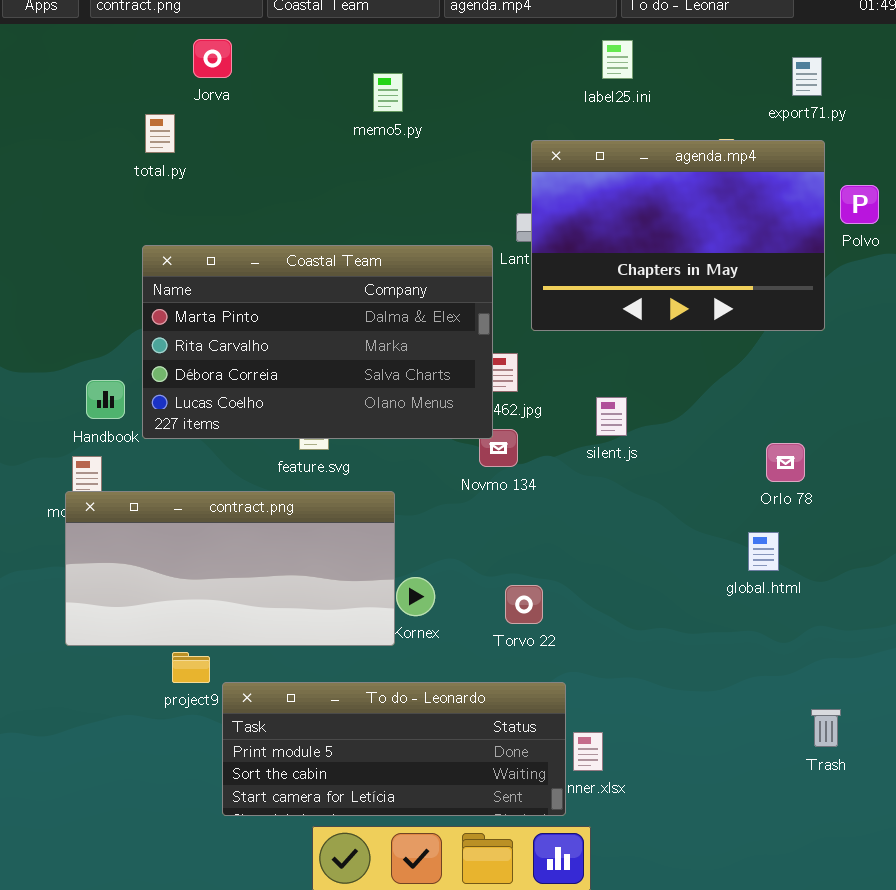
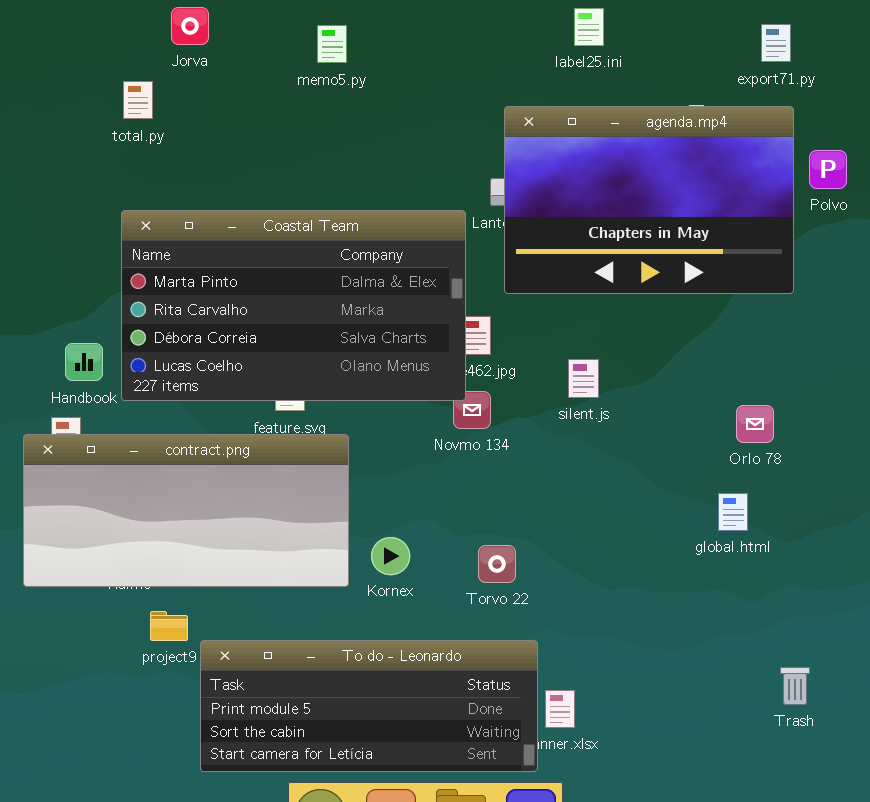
memo5.py: [373,73,403,112] -> [317,25,347,63], moved
contract.png: [65,491,395,646] -> [23,434,349,587], moved

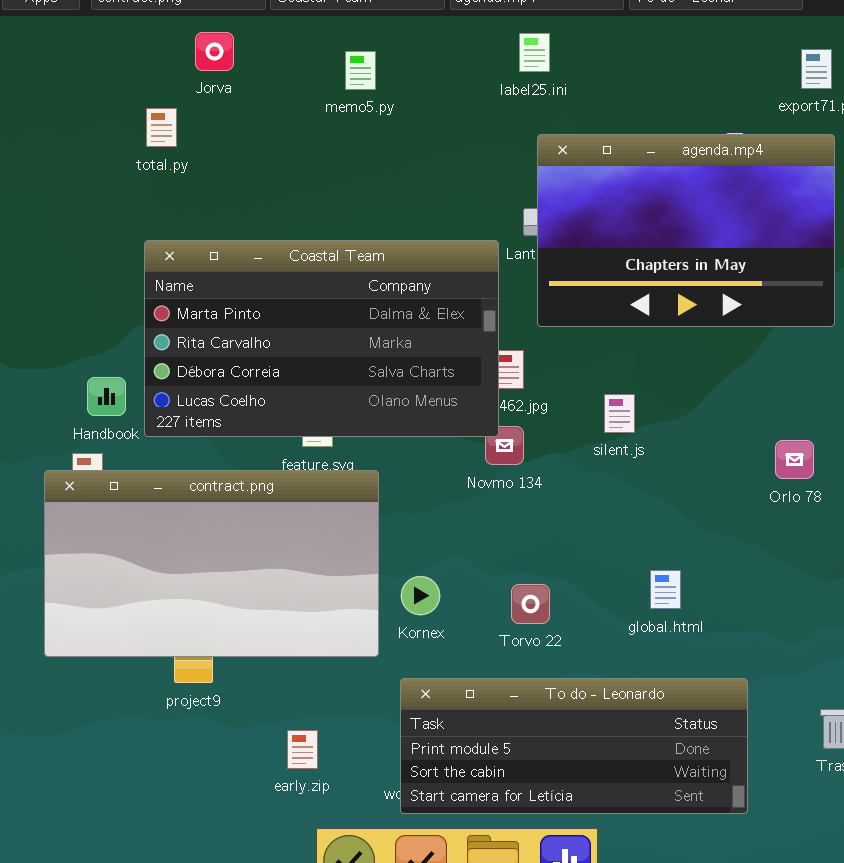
label25.ini: [574,8,604,46] -> [519,33,550,72], moved
contract.png: [23,434,349,587] -> [44,470,379,657], resized
global.html: [718,493,748,531] -> [650,570,681,609], moved
To do - Leonardo: [200,640,538,772] -> [400,678,748,814], moved

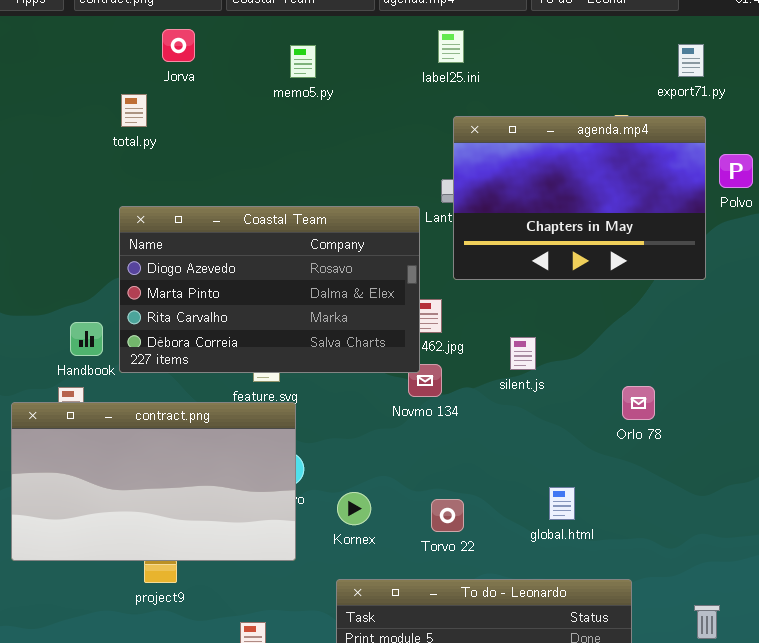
Coastal Team: [144,240,499,437] -> [119,206,420,373], scrolled up 1 row
Orlo 78: [775,440,814,479] -> [622,386,655,420], moved
contract.png: [44,470,379,657] -> [11,402,296,561], moved

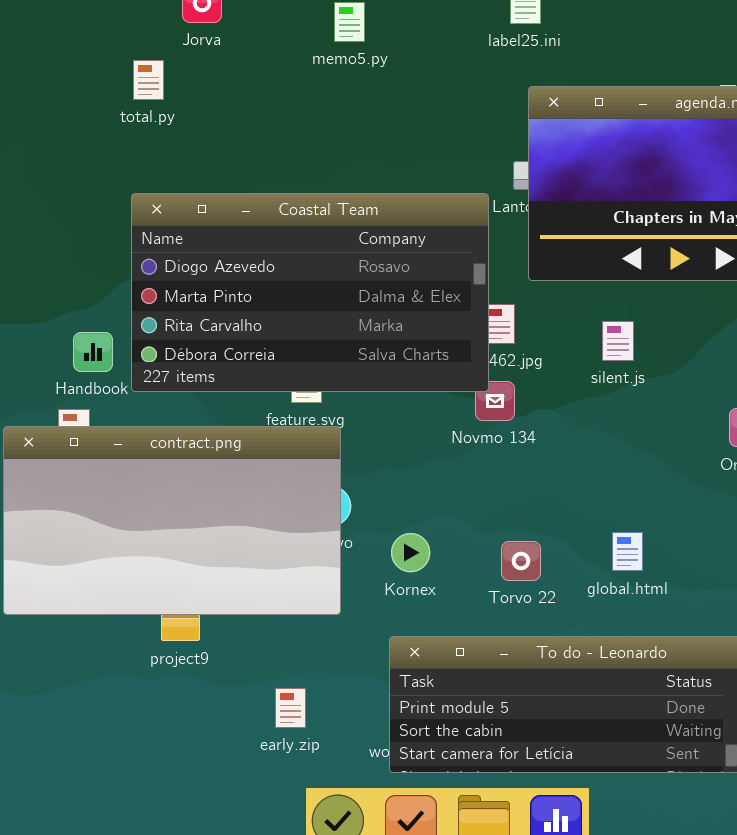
silent.js: [510,337,536,370] -> [602,321,634,361], moved
global.html: [549,487,575,520] -> [612,532,643,571], moved

